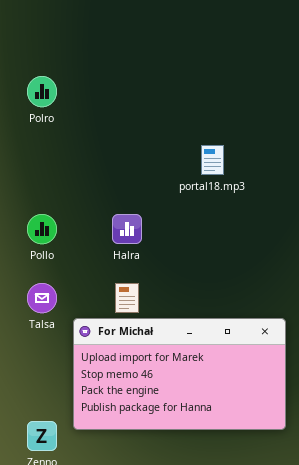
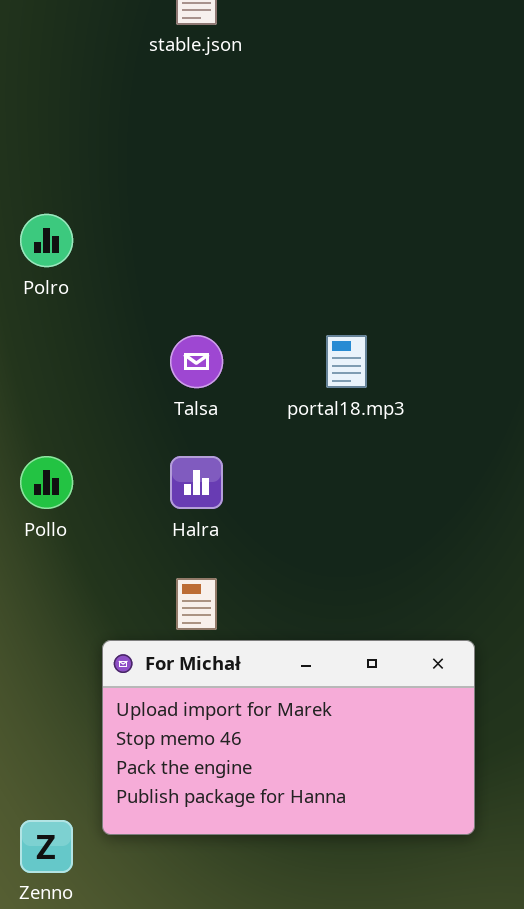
Talsa: [27,283,57,313] -> [170,335,223,388], moved

